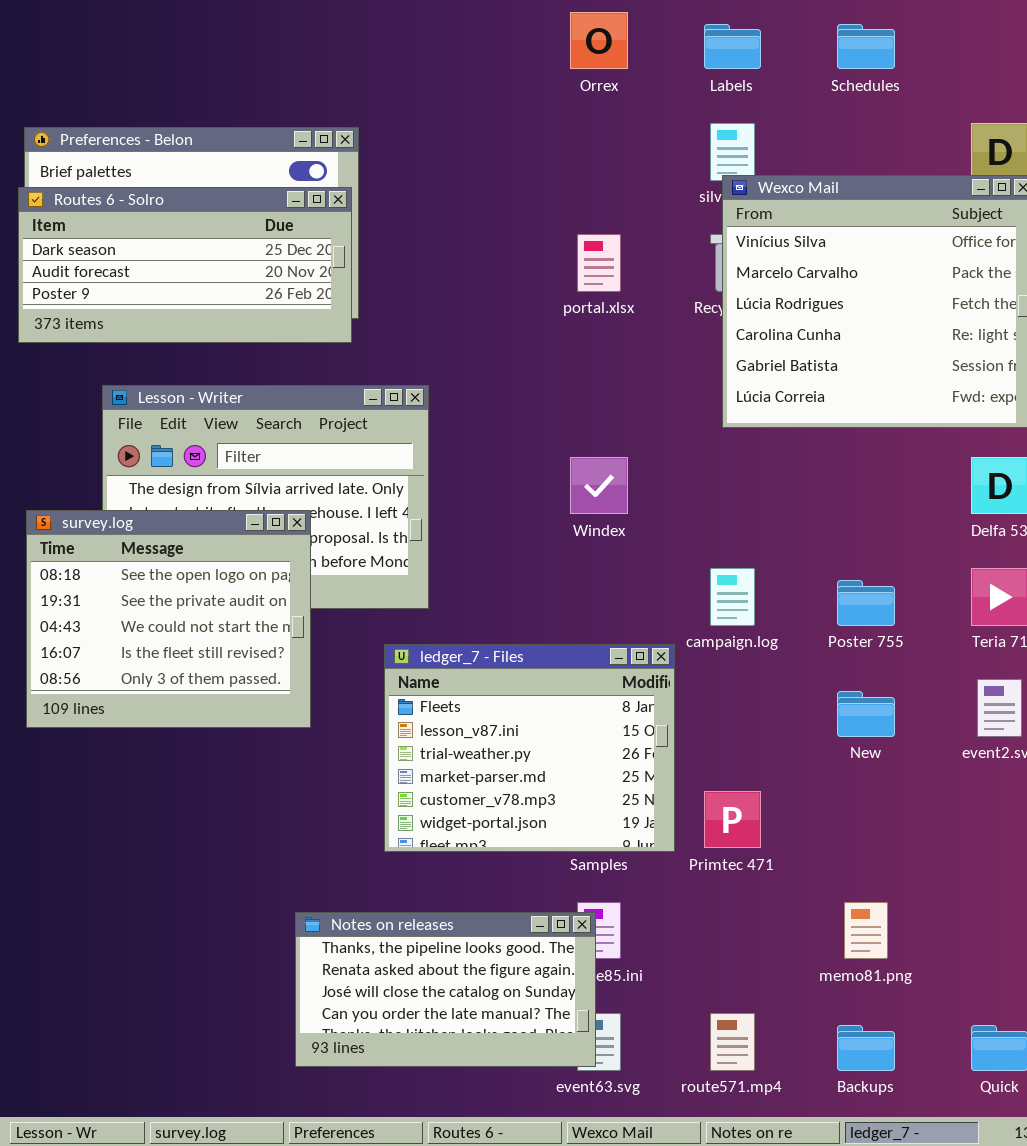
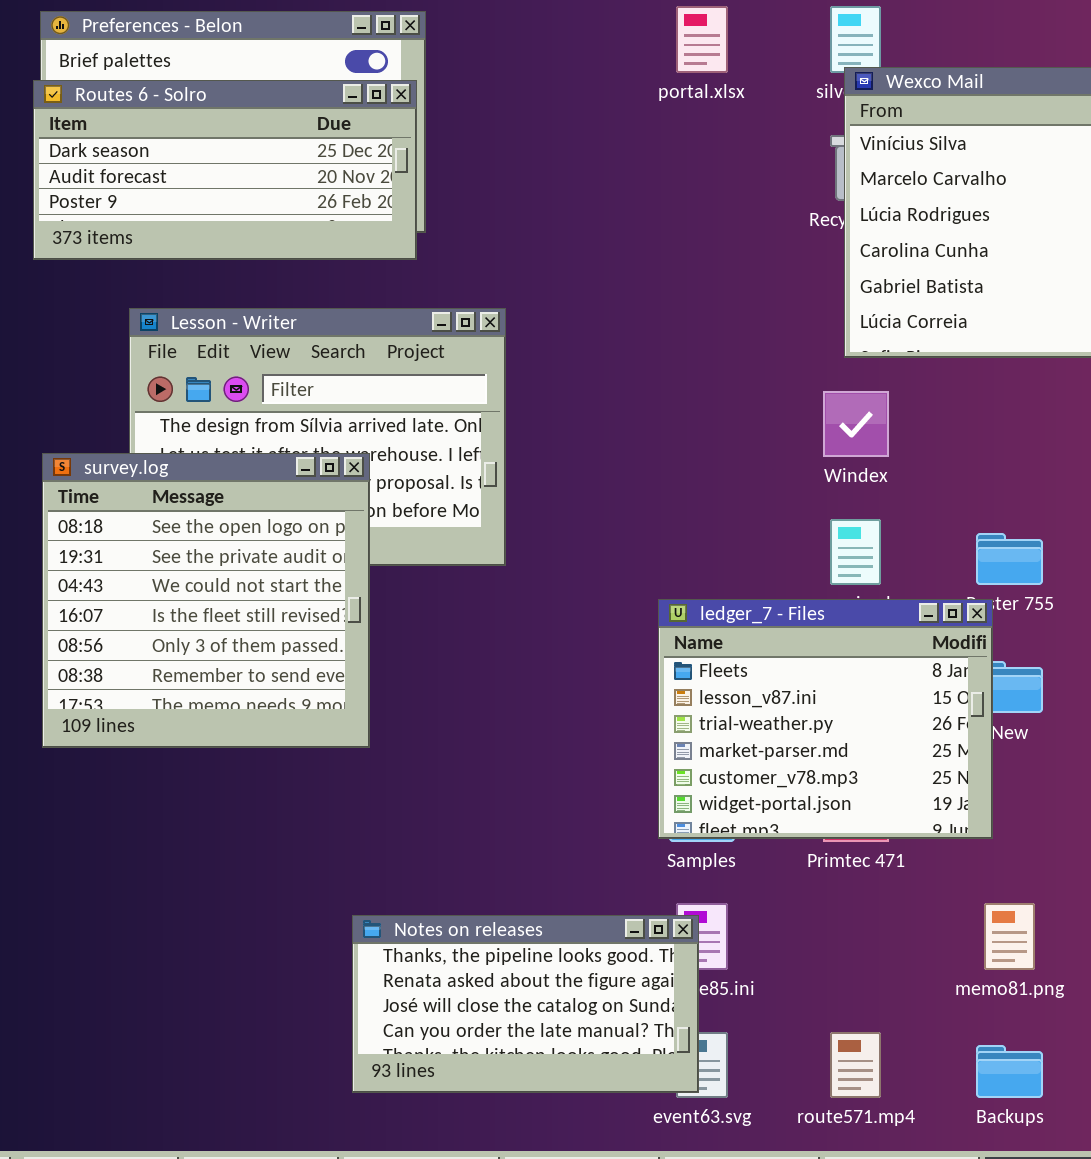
portal.xlsx: [577,234,621,292] -> [676,6,728,73], moved
Windex: [570,457,628,514] -> [823,391,889,457], moved
survey.log: [26,510,311,728] -> [42,453,370,748], resized
ledger_7 - Files: [384,644,675,852] -> [658,599,993,839], moved

